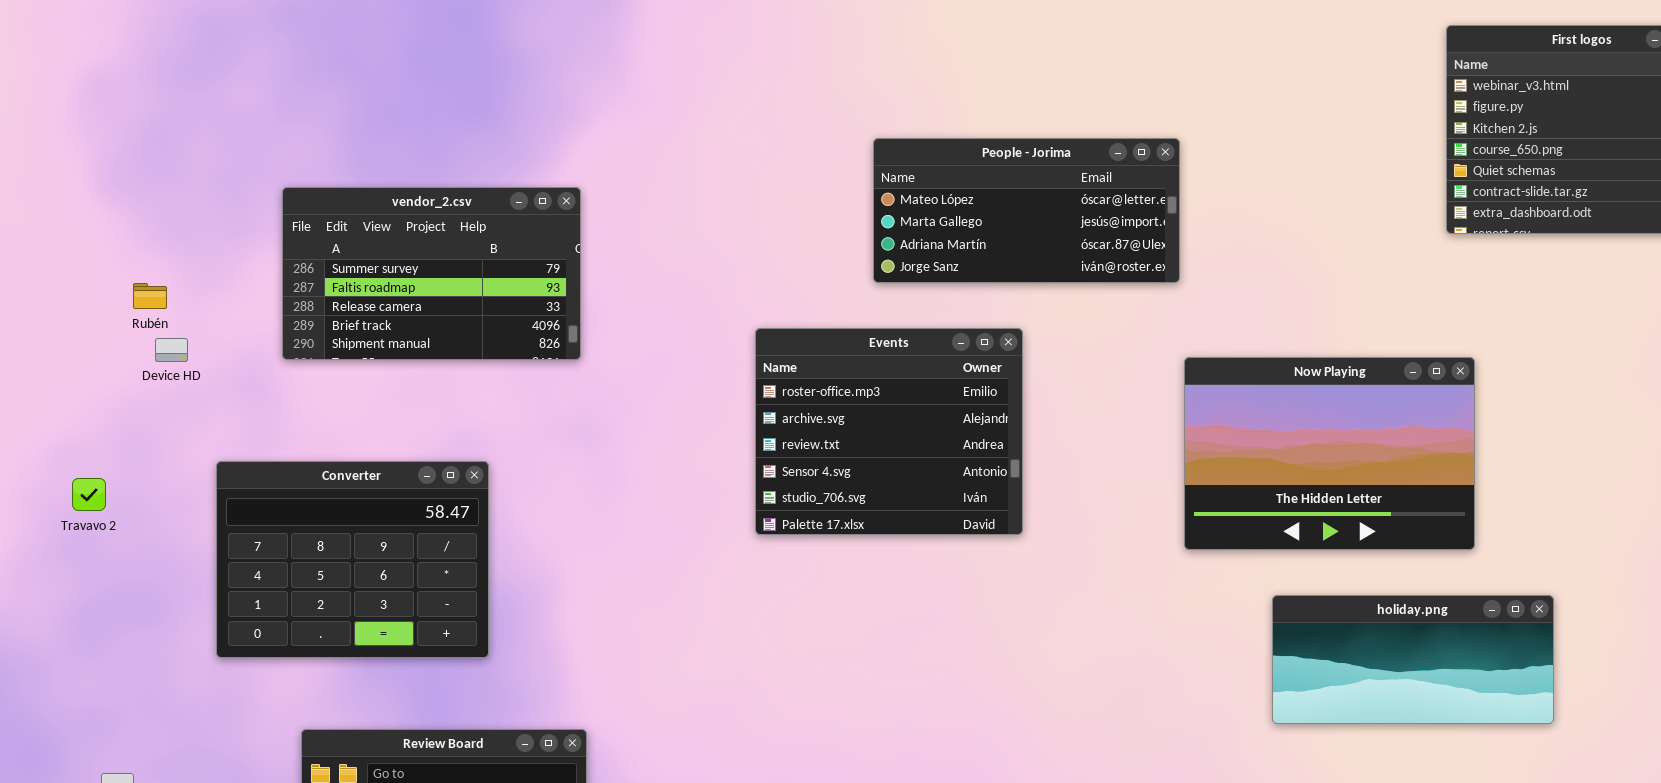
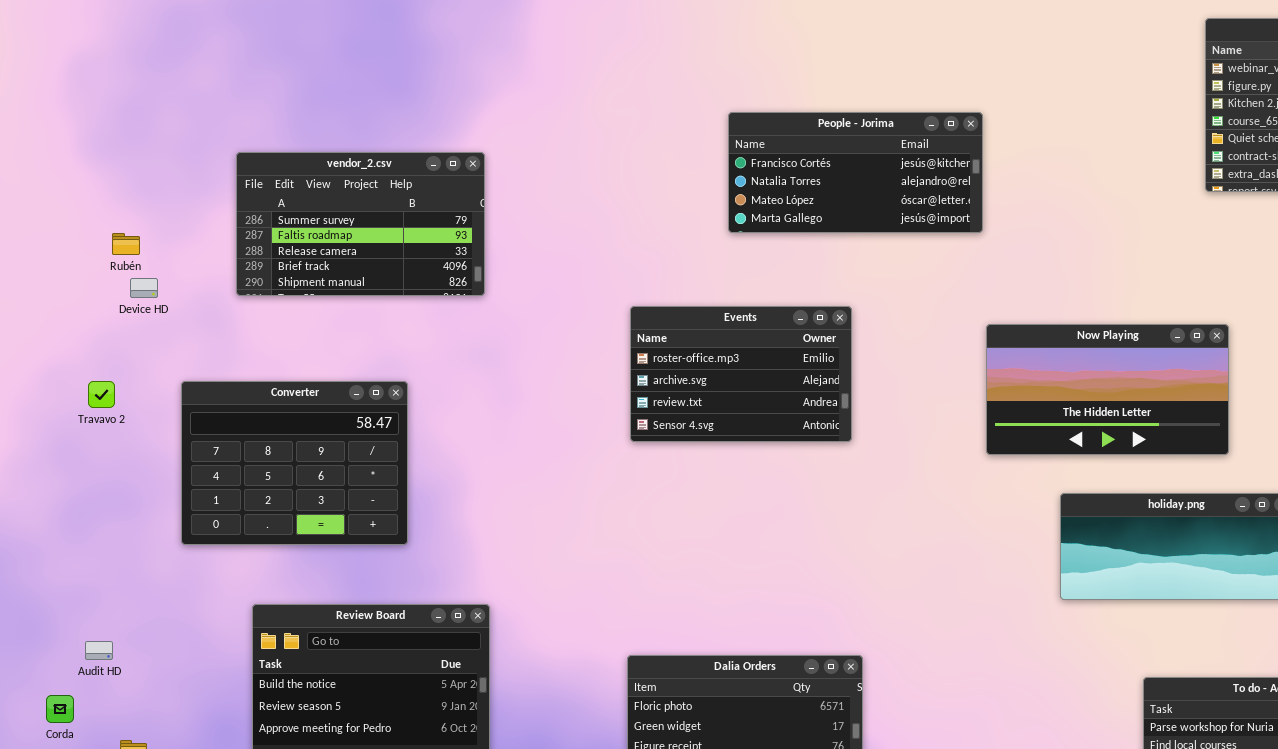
People - Jorima: [873,138,1180,283] -> [728,112,983,233], scrolled up 2 rows
Events: [755,328,1023,535] -> [630,306,852,442], resized
Now Playing: [1184,357,1475,550] -> [986,324,1229,455], resized
Travavo 2: [72,478,106,511] -> [88,381,115,408], moved

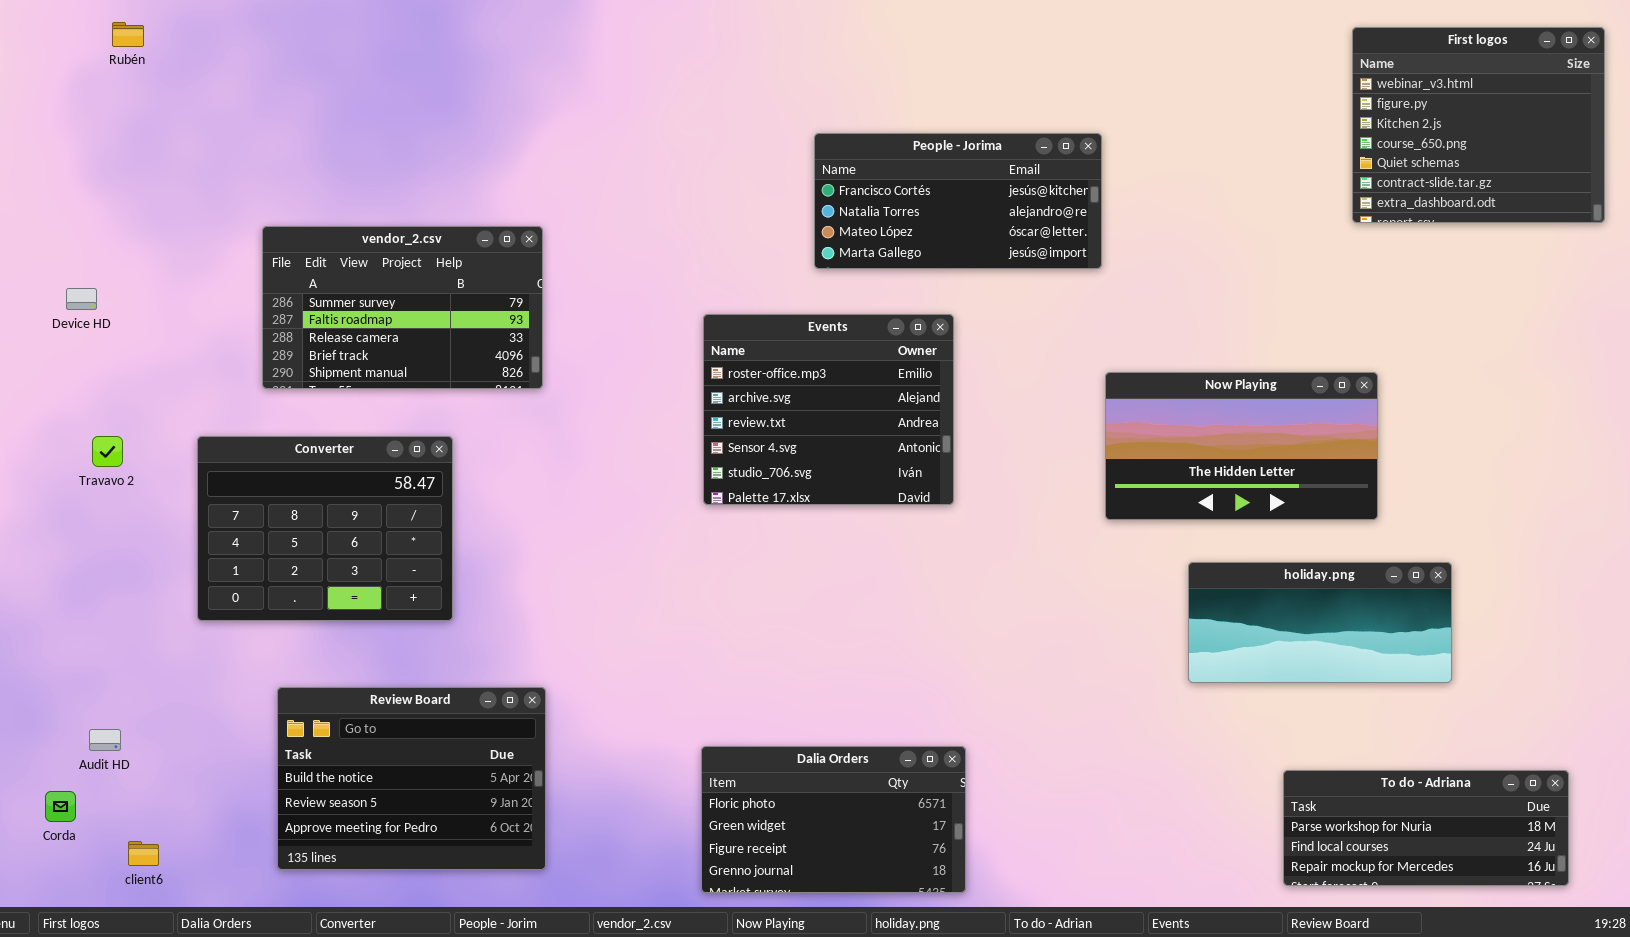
vendor_2.csv: [236,152,485,296] -> [262,226,543,389], moved
Rubén: [112,233,140,255] -> [112,22,144,47], moved
Device HD: [130,278,158,298] -> [66,288,97,310], moved
Events: [630,306,852,442] -> [703,314,954,505], resized

